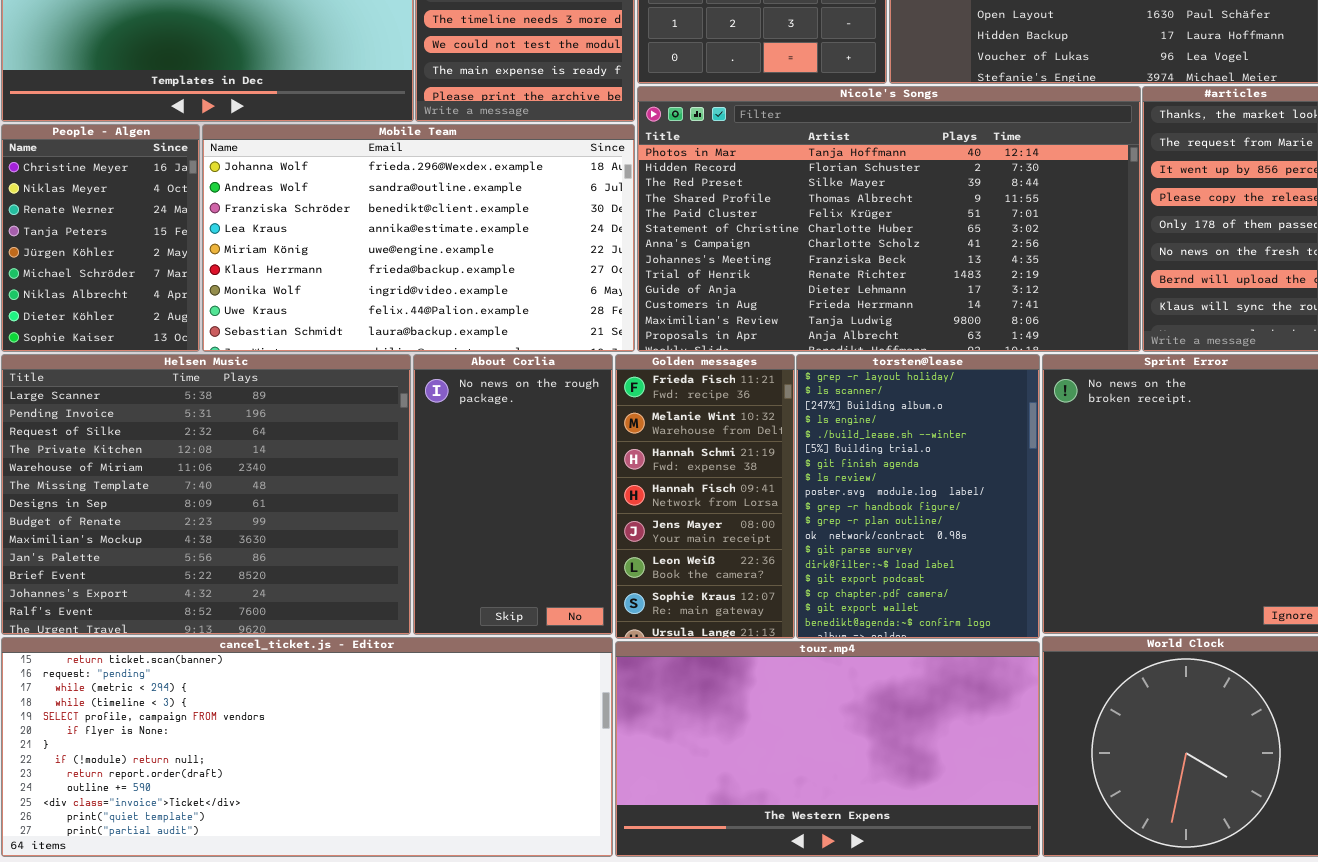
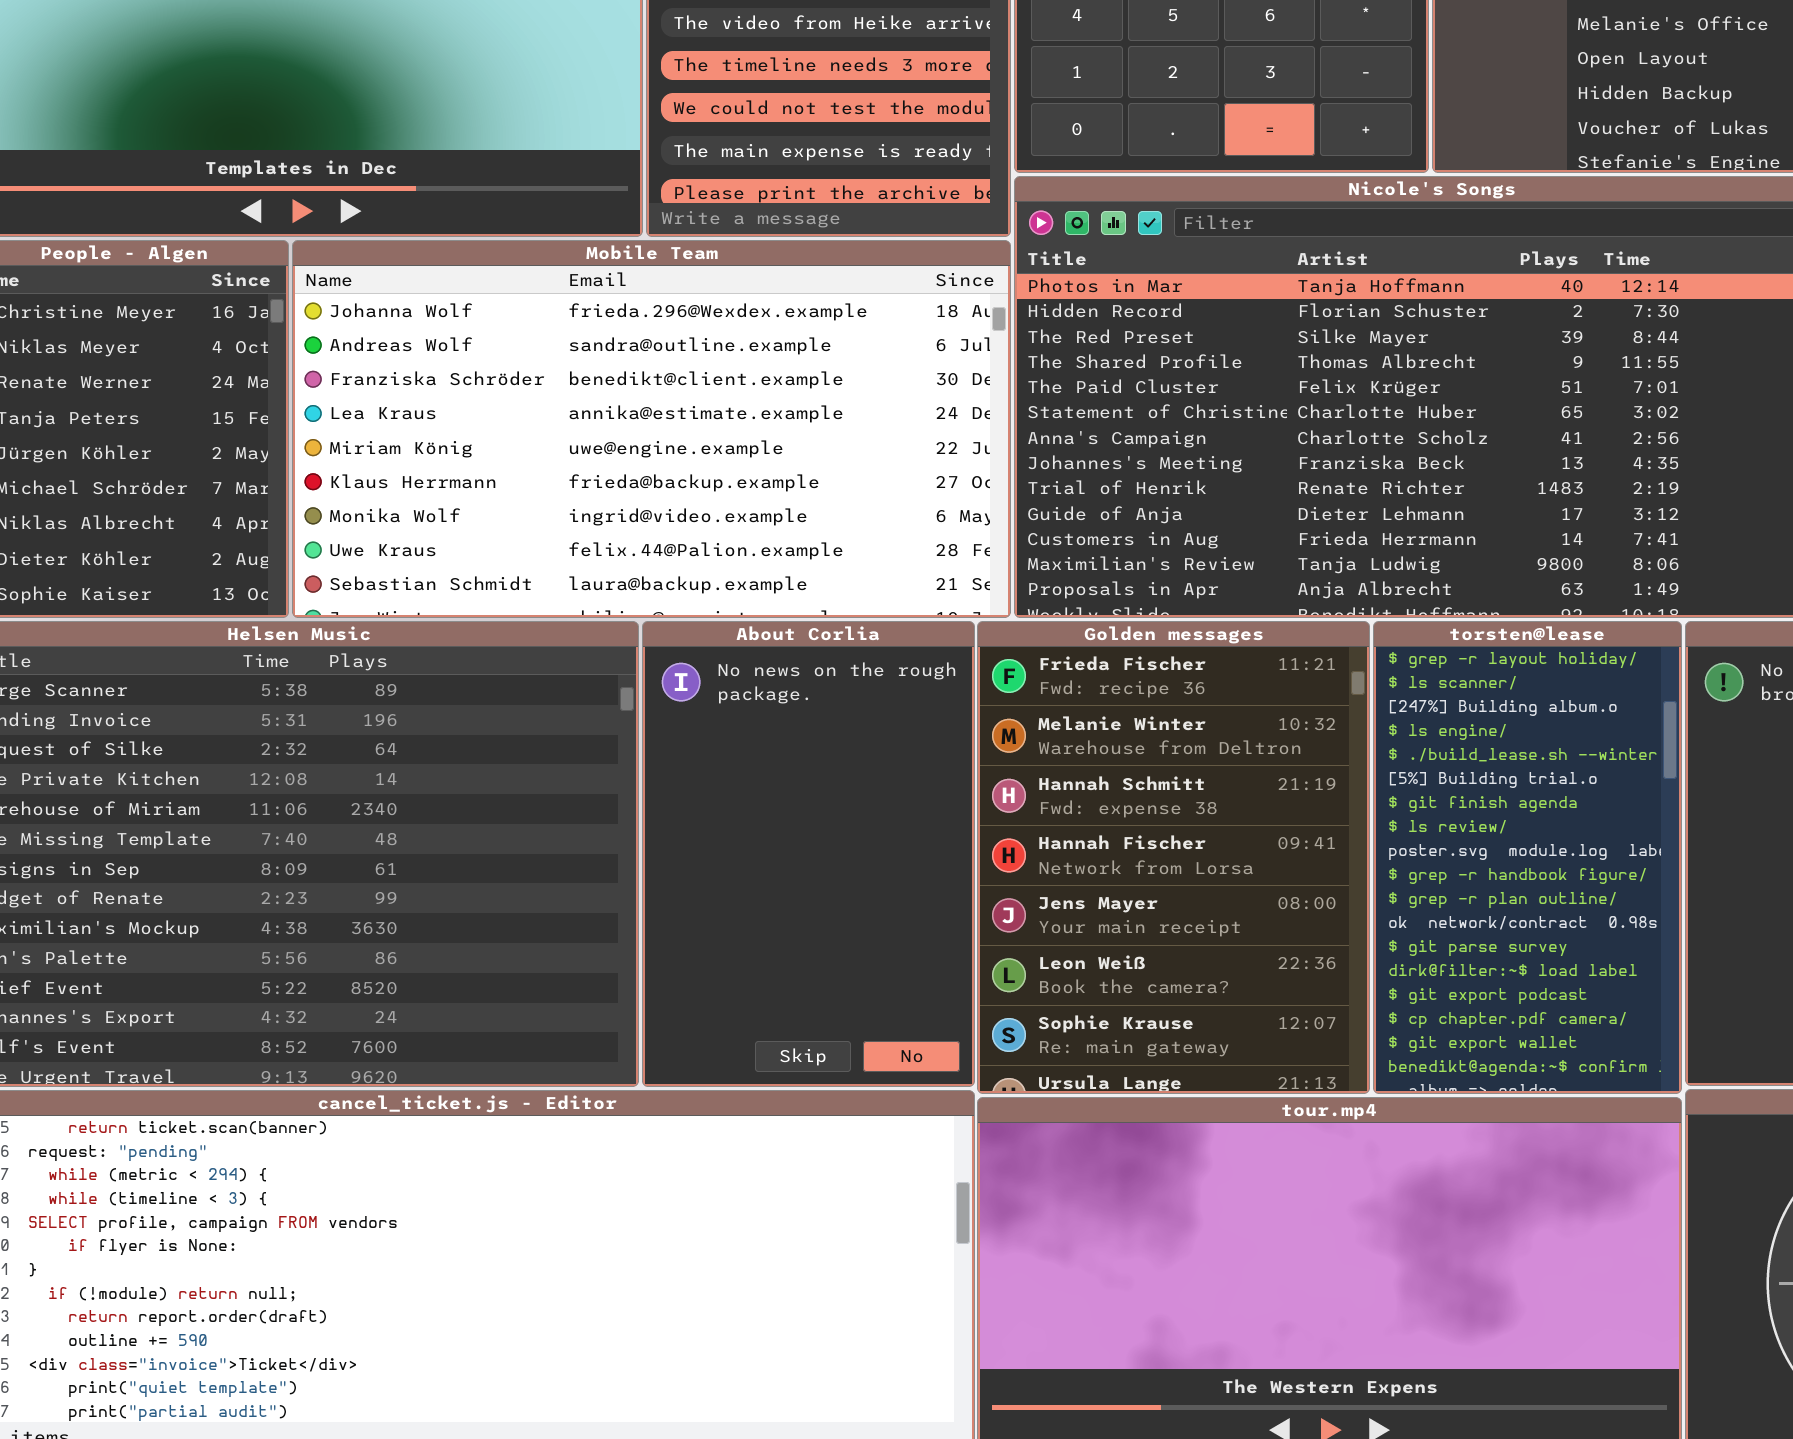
Golden messages: [615,354,795,639] -> [977,621,1370,1094], resized
torsten@lease: [796,354,1040,639] -> [1373,621,1682,1094], resized

